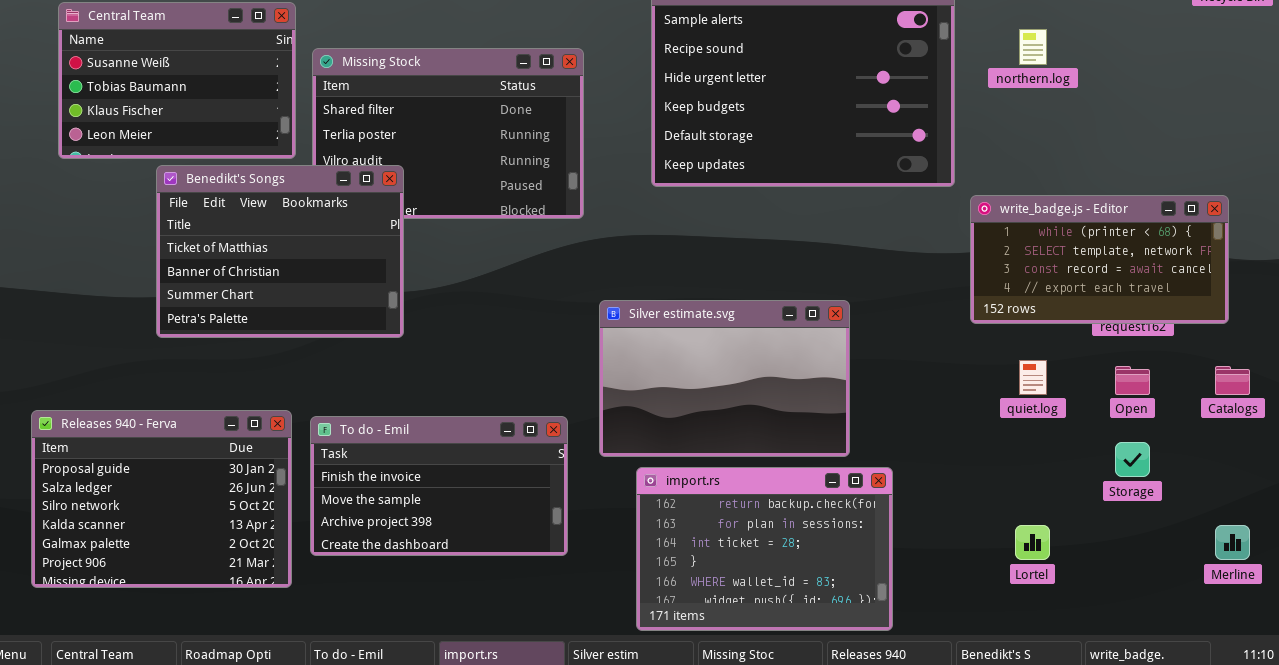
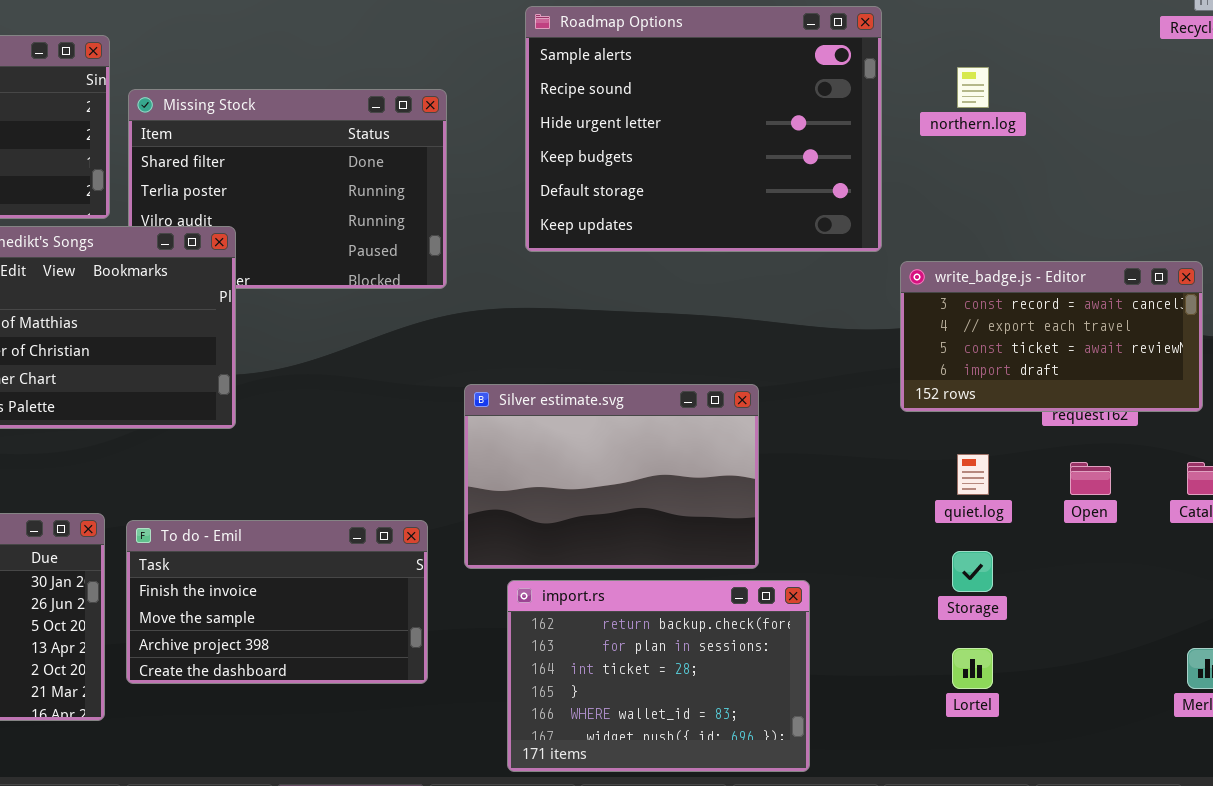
write_badge.js - Editor: [970,195,1229,324] -> [900,261,1203,412], scrolled down 2 rows
Storage: [1115,442,1150,477] -> [952,551,993,592], moved

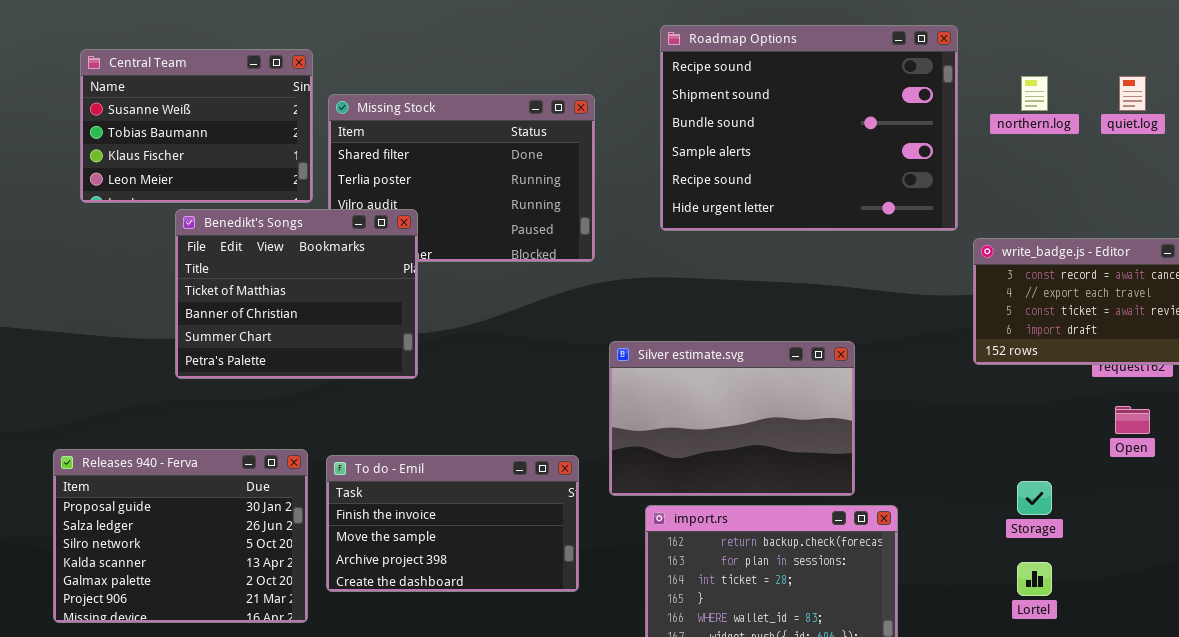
Roadmap Options: [525,6,882,252] -> [660,25,958,231], scrolled up 3 rows
quiet.log: [957,454,989,495] -> [1119,76,1146,111], moved

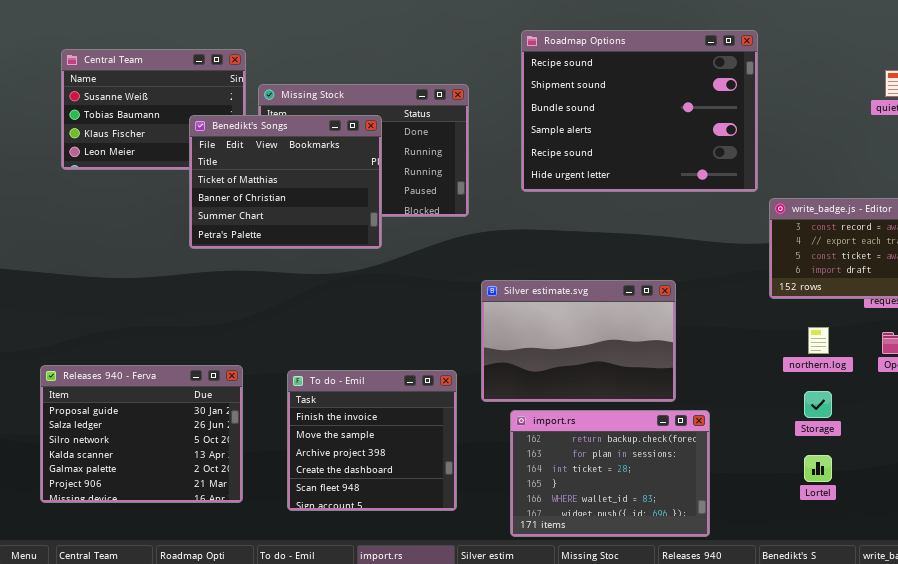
northern.log: [1021,76,1048,111] -> [808,327,829,354], moved
Benedikt's Songs: [175,209,418,379] -> [189,115,382,249], moved
To do - Emil: [326,455,579,592] -> [287,370,457,511], resized

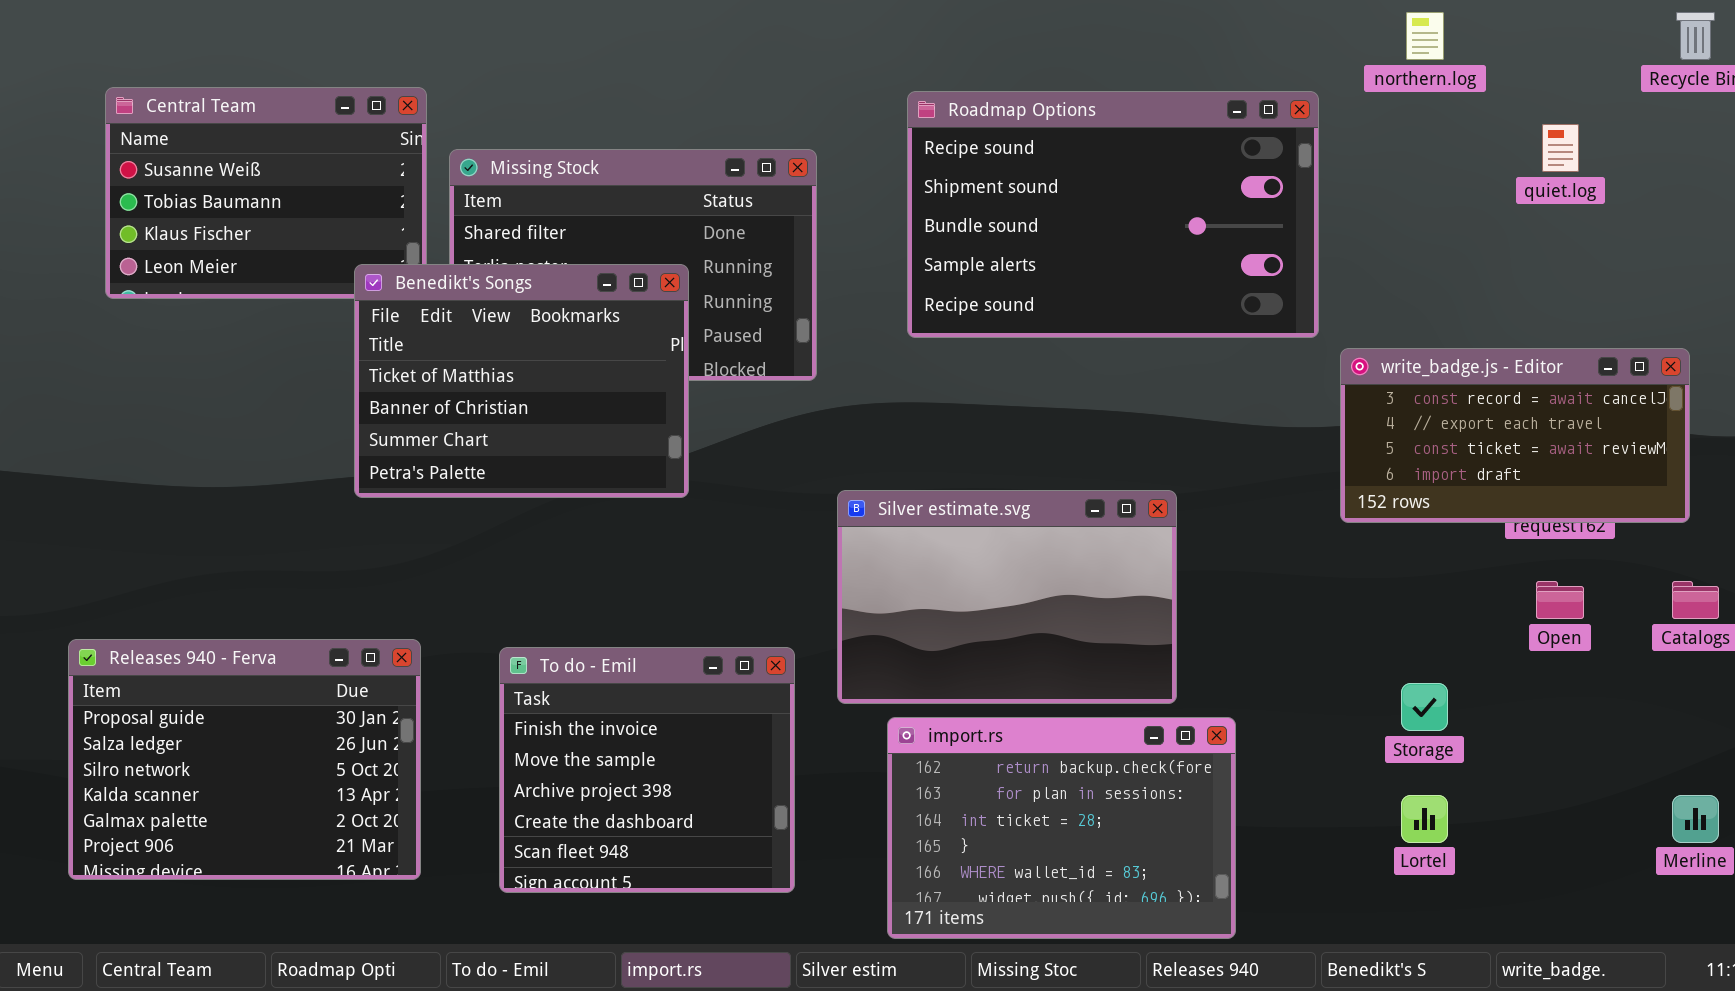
Roadmap Options: [521,30,758,192] -> [907,91,1319,338], resized
Benedikt's Songs: [189,115,382,249] -> [354,264,689,498], moved
northern.log: [808,327,829,354] -> [1406,12,1444,60], moved

